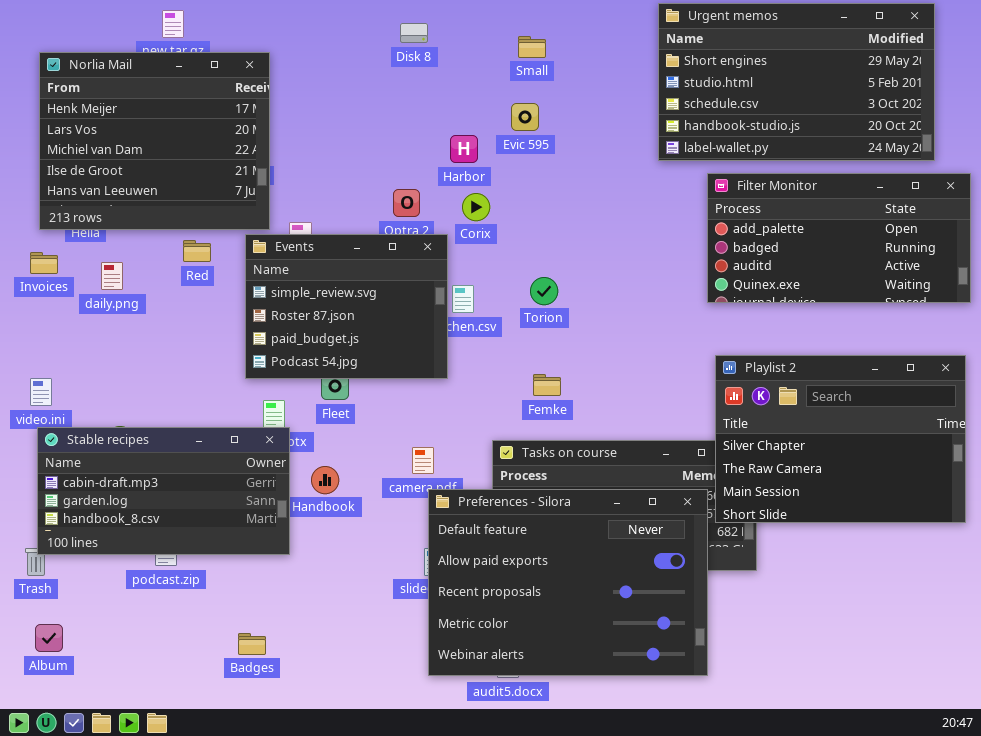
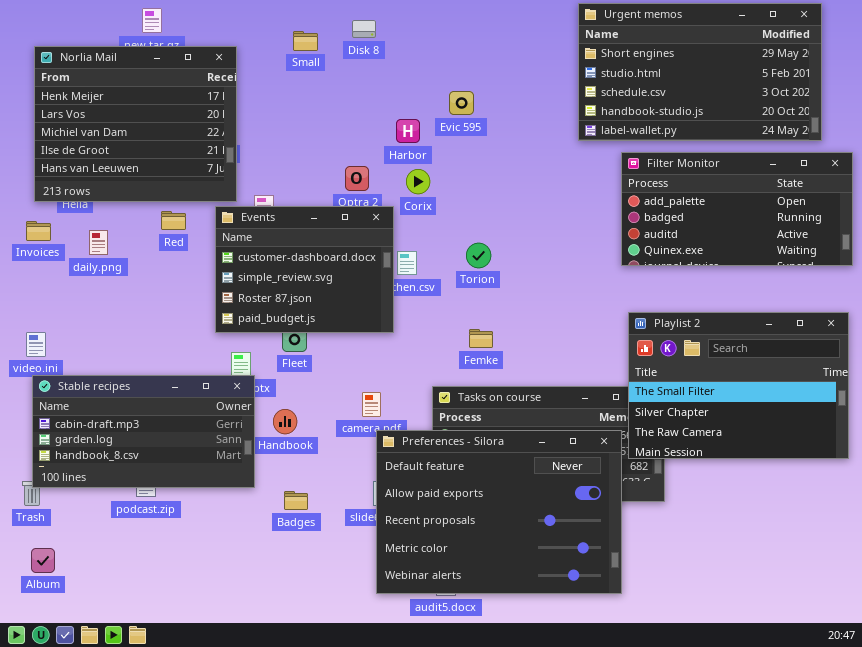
Small: [518,36,546,58] -> [293,31,318,51], moved
Events: [245,234,448,379] -> [215,206,394,333], scrolled up 1 row
Playlist 2: [715,355,966,523] -> [628,312,849,459], scrolled up 1 row
Badges: [238,633,266,655] -> [284,491,308,510], moved

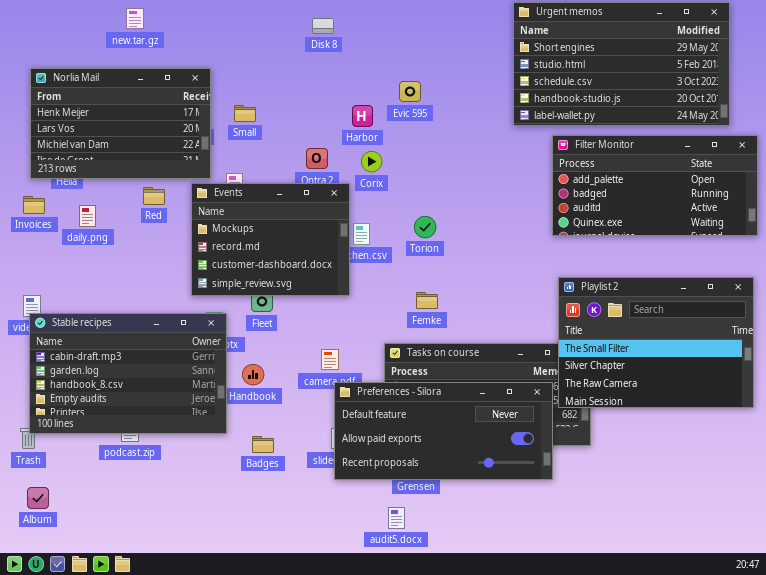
Small: [293,31,318,51] -> [234,105,256,122], moved
Norlia Mail: [34,46,237,202] -> [30,68,211,179], resized
Events: [215,206,394,333] -> [191,183,350,296], scrolled up 2 rows
Stable recipes: [32,375,255,488] -> [29,313,227,434], resized
Preferences - Silora: [376,430,622,594] -> [334,382,553,480], resized

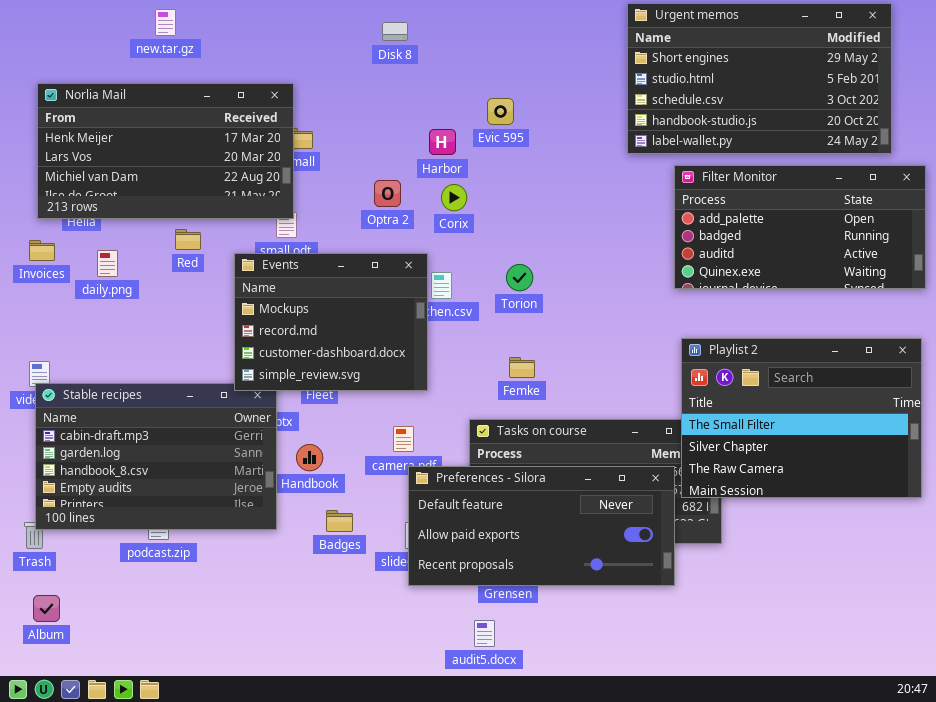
Norlia Mail: [30,68,211,179] -> [37,83,294,219], resized
Events: [191,183,350,296] -> [234,253,428,391], moved
Badges: [252,436,274,453] -> [326,510,353,532], moved

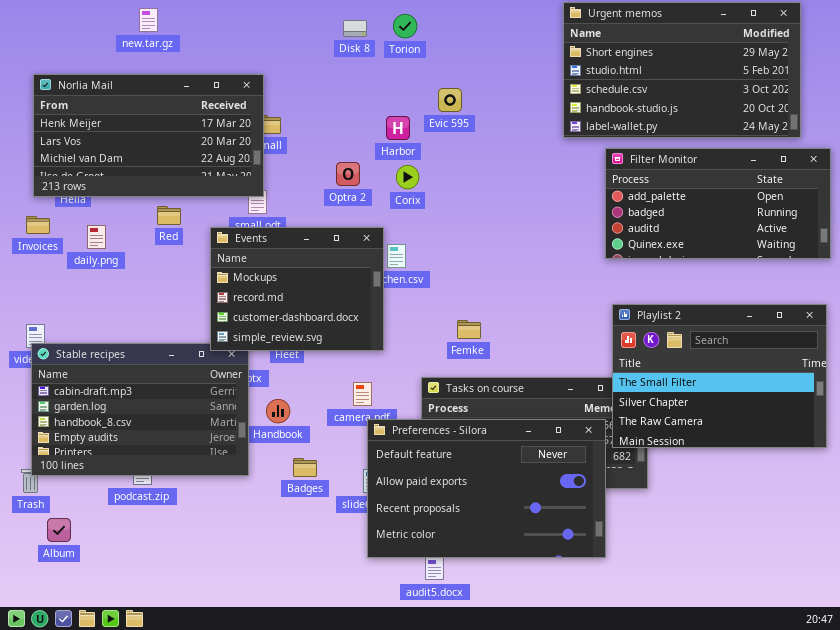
Torion: [506,264,533,291] -> [393,14,417,38], moved
Preferences - Silora: [408,466,675,586] -> [367,419,606,558], resized
Album: [33,595,60,622] -> [47,518,71,542], moved

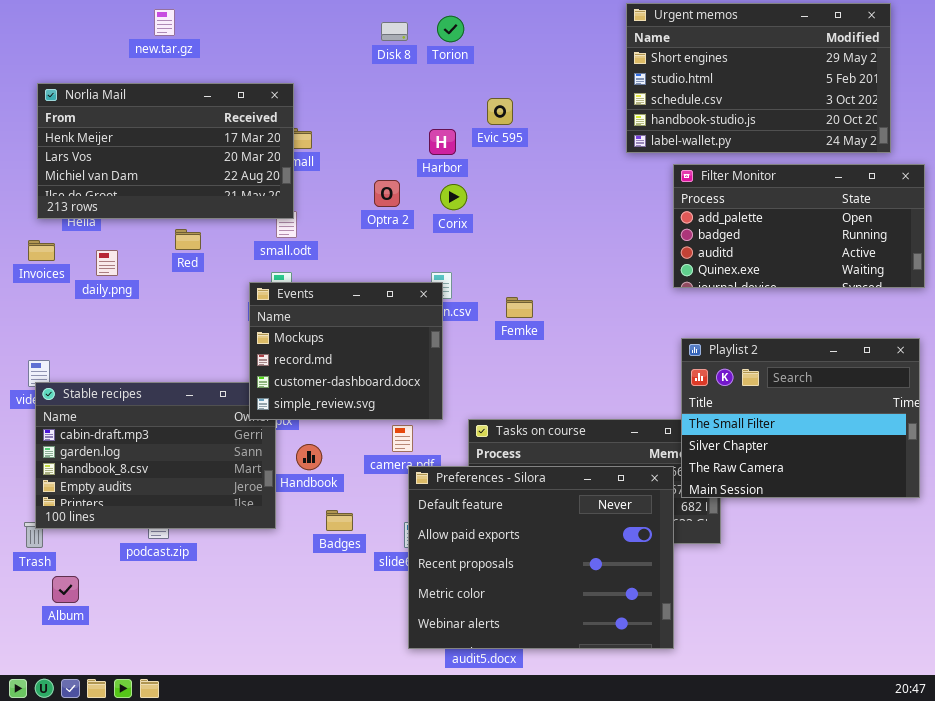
Events: [210,227,384,351] -> [249,282,443,420], moved
Femke: [457,320,481,339] -> [506,297,533,318], moved
Preferences - Silora: [367,419,606,558] -> [408,466,674,649], resized

